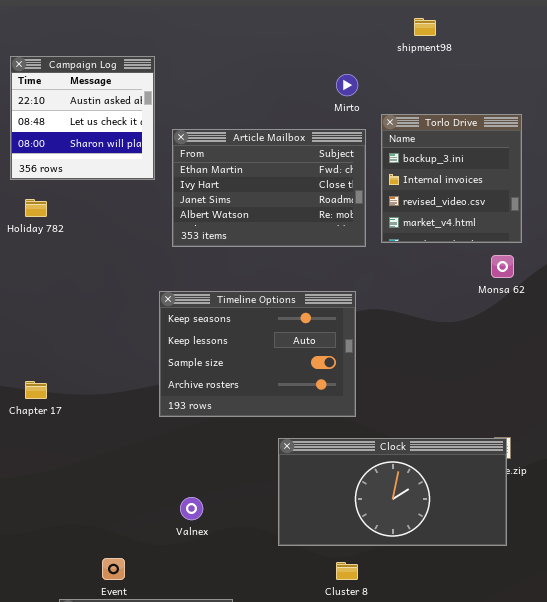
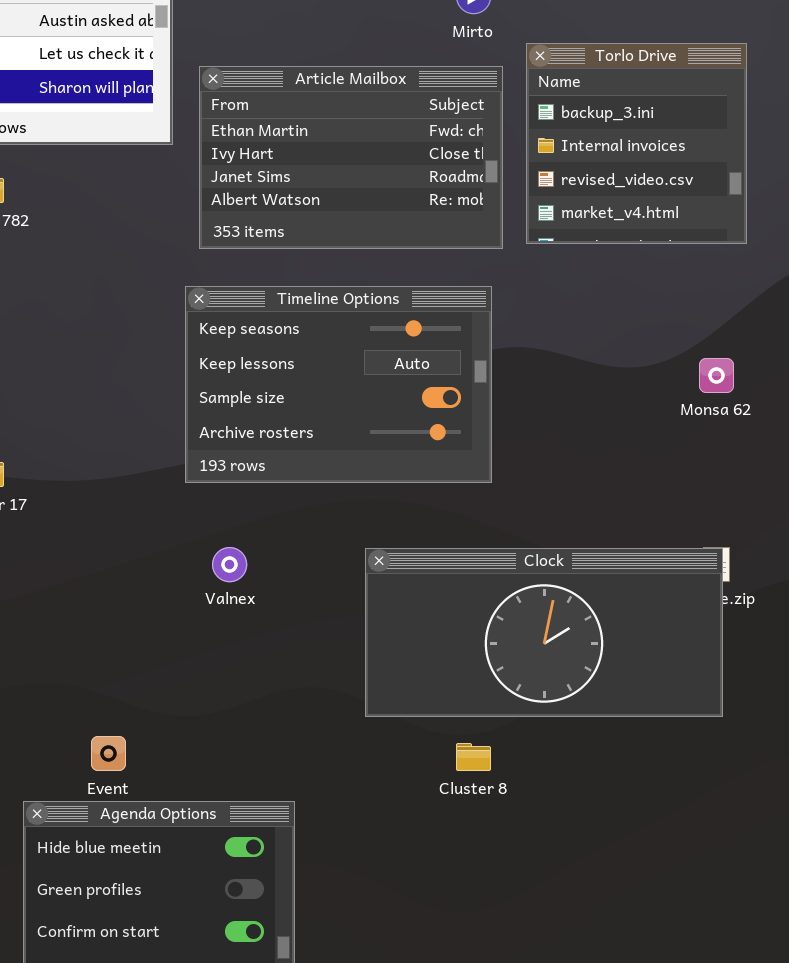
Monsa 62: [491,255,514,278] -> [699,358,734,393], moved
Timeline Options: [159,291,356,417] -> [185,286,492,483], moved
Valnex: [180,497,203,520] -> [212,547,247,582], moved

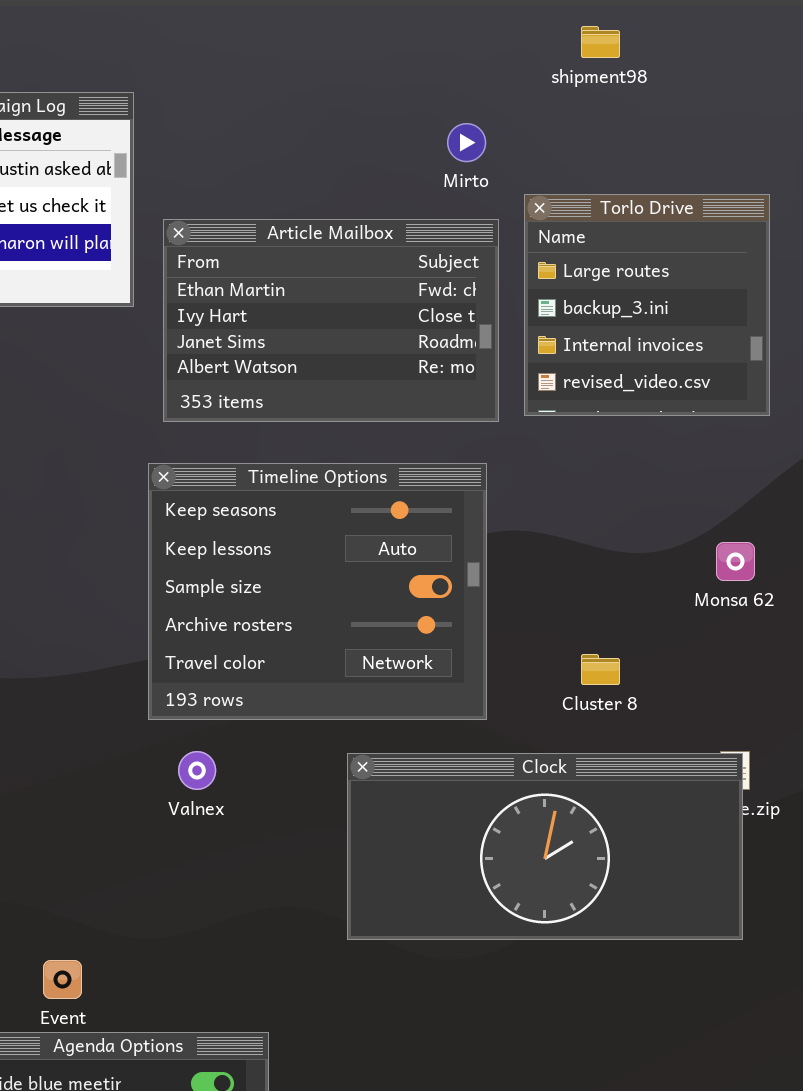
Torlo Drive: [526,43,747,244] -> [524,194,770,416], scrolled up 1 row
Timeline Options: [185,286,492,483] -> [148,463,487,720], resized
Cluster 8: [456,743,491,771] -> [581,654,620,685], moved

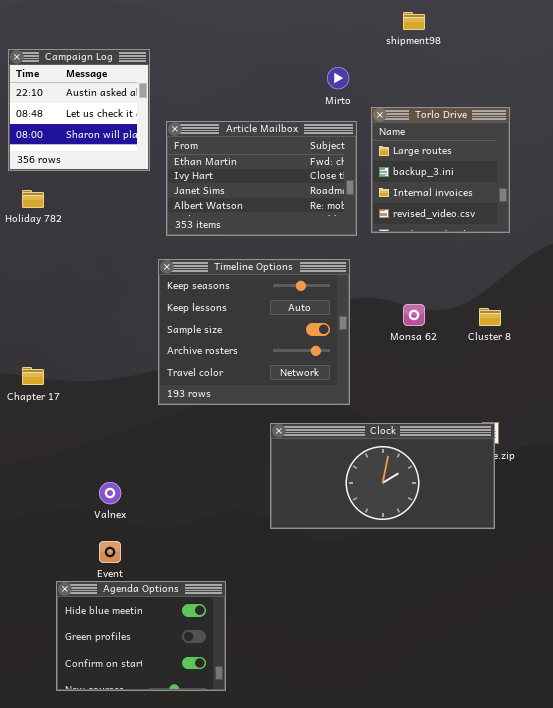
Monsa 62: [716,542,755,581] -> [403,304,425,326], moved
Cluster 8: [581,654,620,685] -> [479,308,501,326], moved
Valnex: [178,751,216,790] -> [99,482,121,504], moved

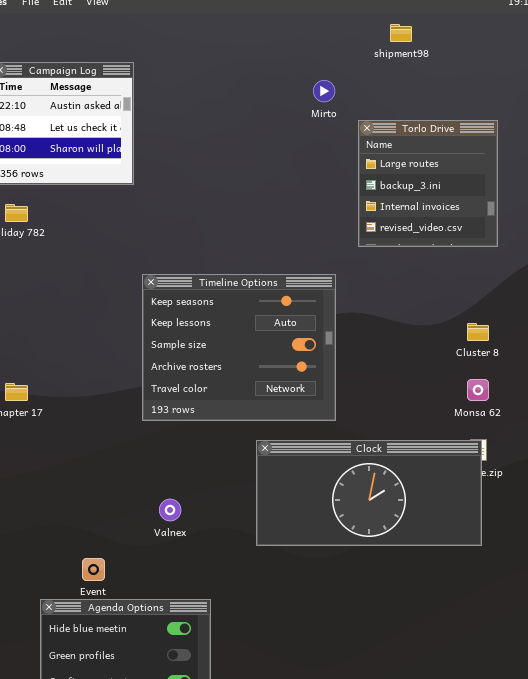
Article Mailbox: [166,121,357,236] -> none, closed
Monsa 62: [403,304,425,326] -> [467,379,489,401], moved
Valnex: [99,482,121,504] -> [159,499,181,521], moved

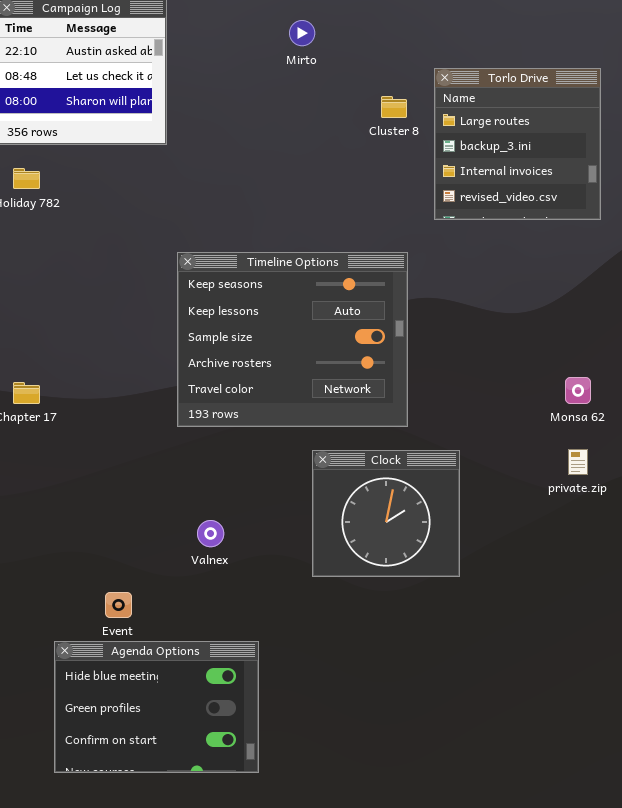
Mirto: [313,80,335,102] -> [289,20,315,46], moved
Cluster 8: [467,323,489,341] -> [381,96,407,118], moved
Clock: [256,440,482,546] -> [312,450,460,577], resized

